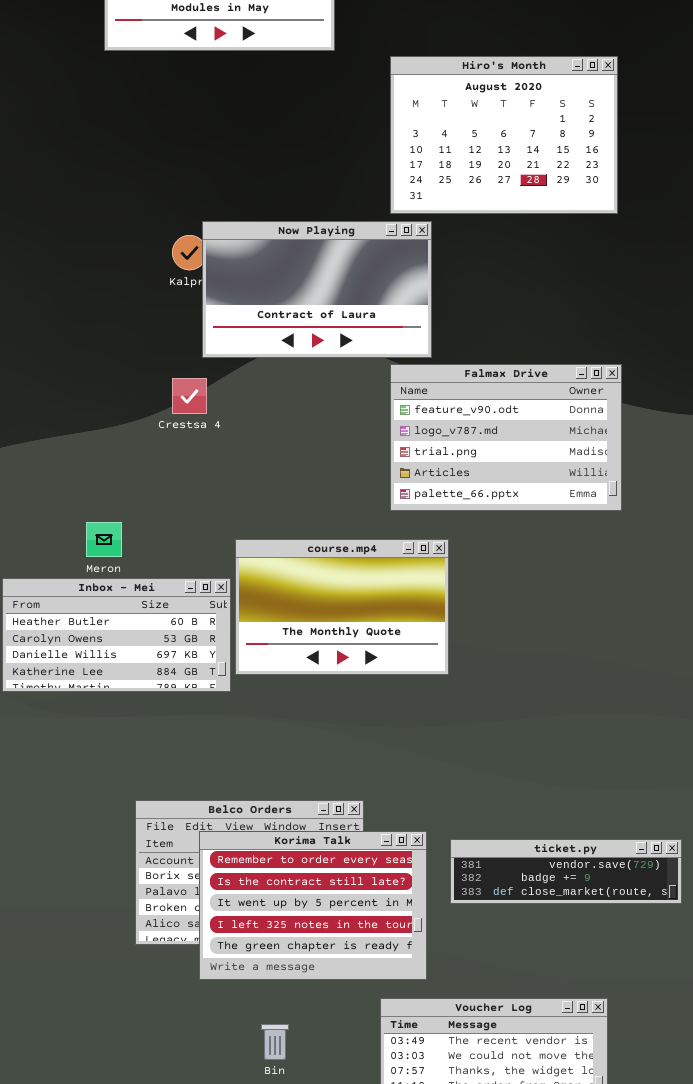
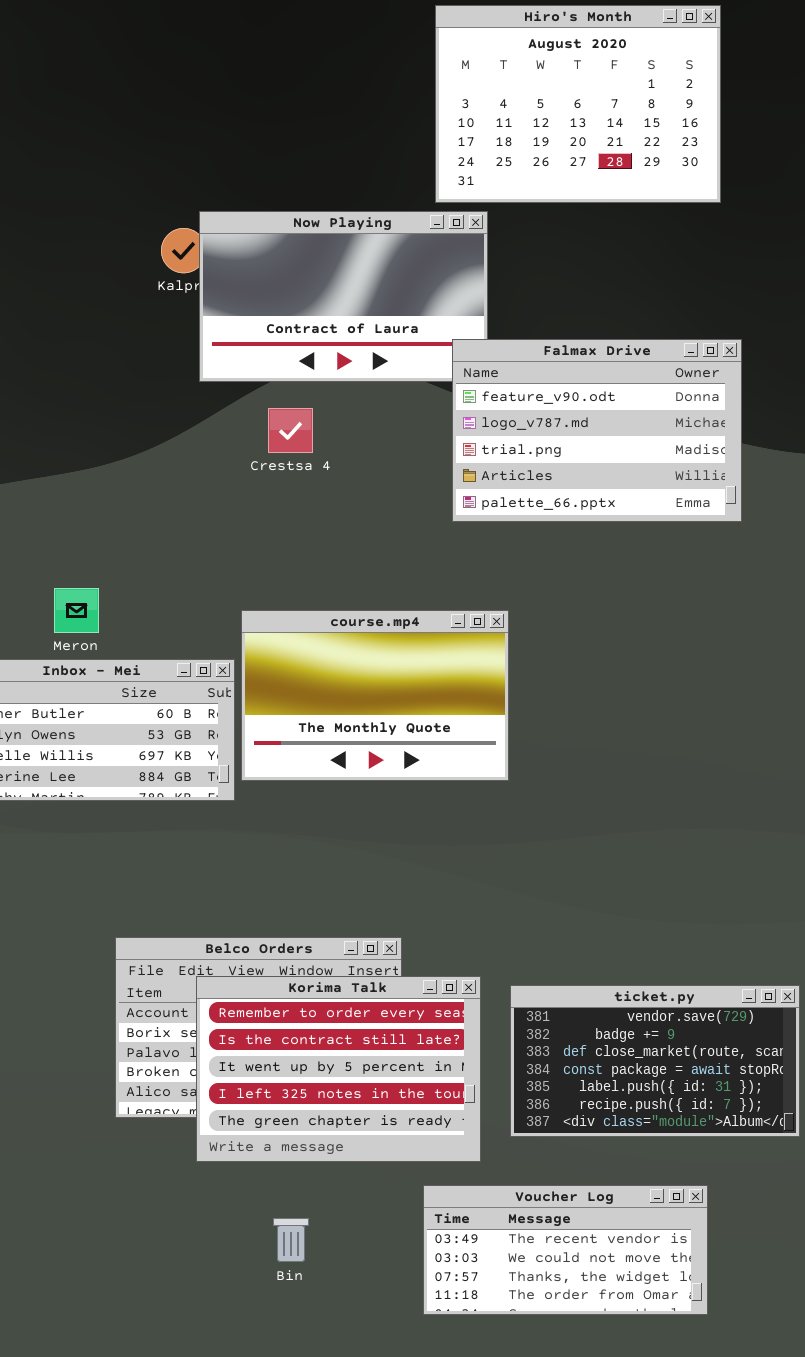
Falmax Drive: [390,364,622,511] -> [452,339,742,522], moved
Crestsa 4: [172,378,207,414] -> [268,408,313,453], moved
ticket.py: [450,839,682,904] -> [510,985,800,1137], resized

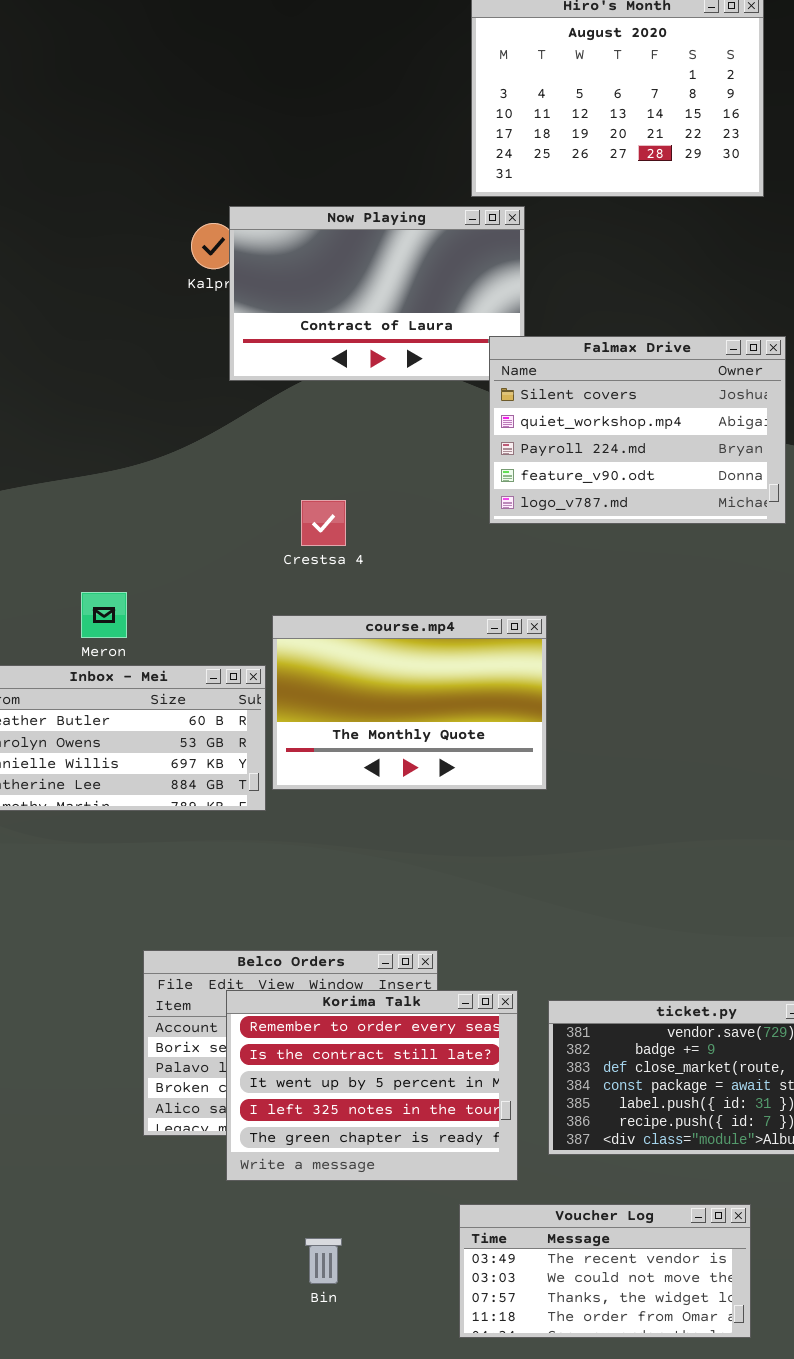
Falmax Drive: [452,339,742,522] -> [489,336,786,524], scrolled up 3 rows
Crestsa 4: [268,408,313,453] -> [301,500,346,546], moved

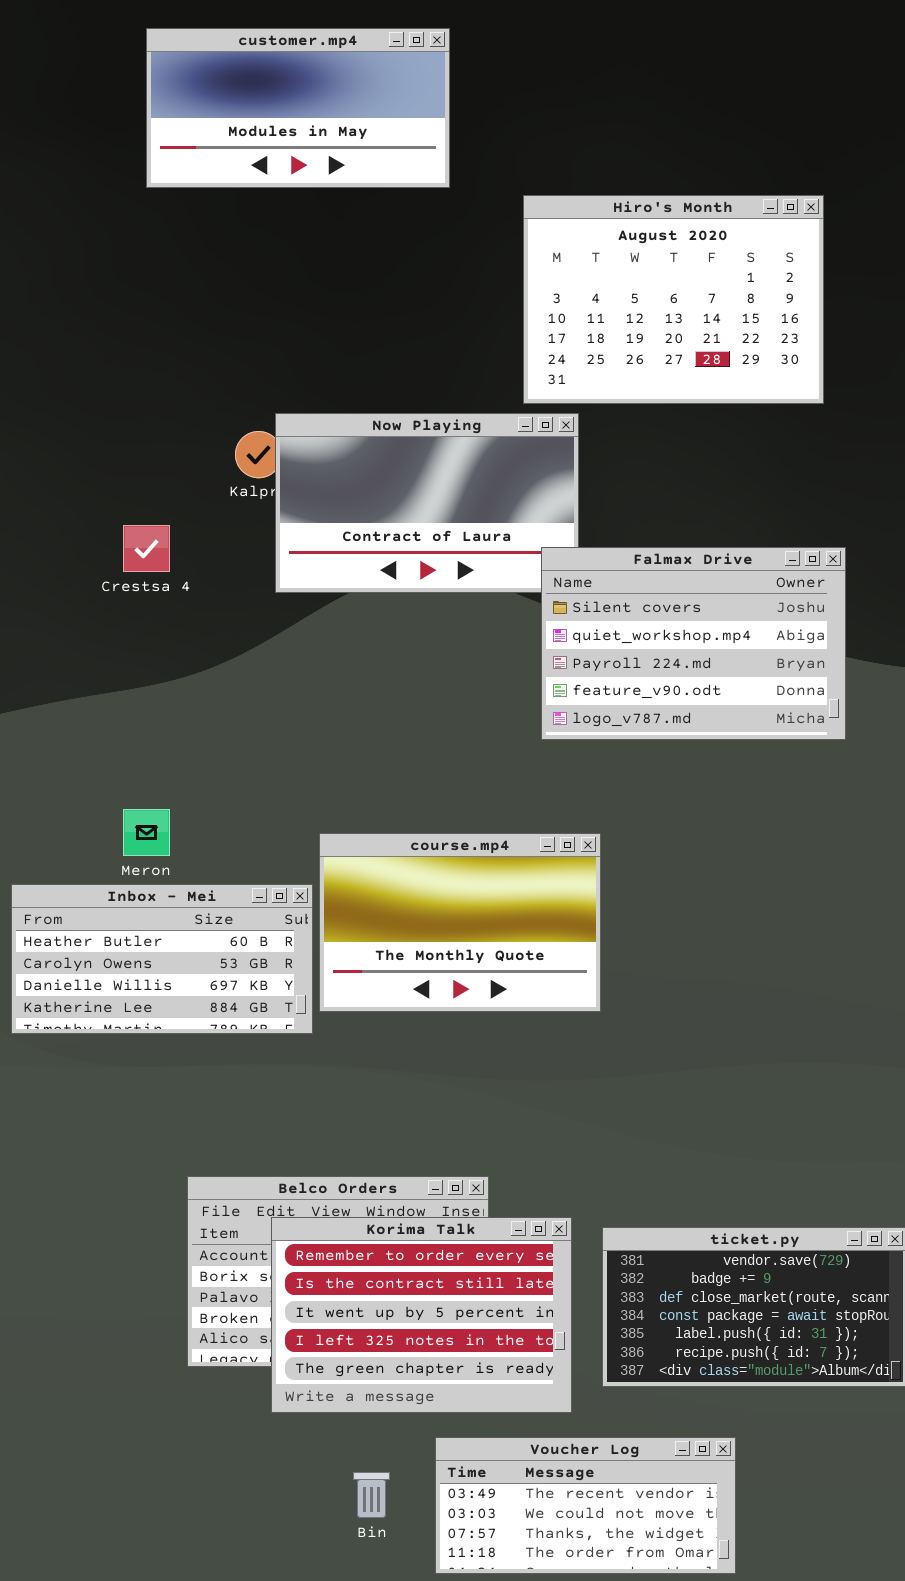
Crestsa 4: [301,500,346,546] -> [123,525,170,572], moved
Voucher Log: [459,1204,751,1338] -> [435,1437,736,1574], moved

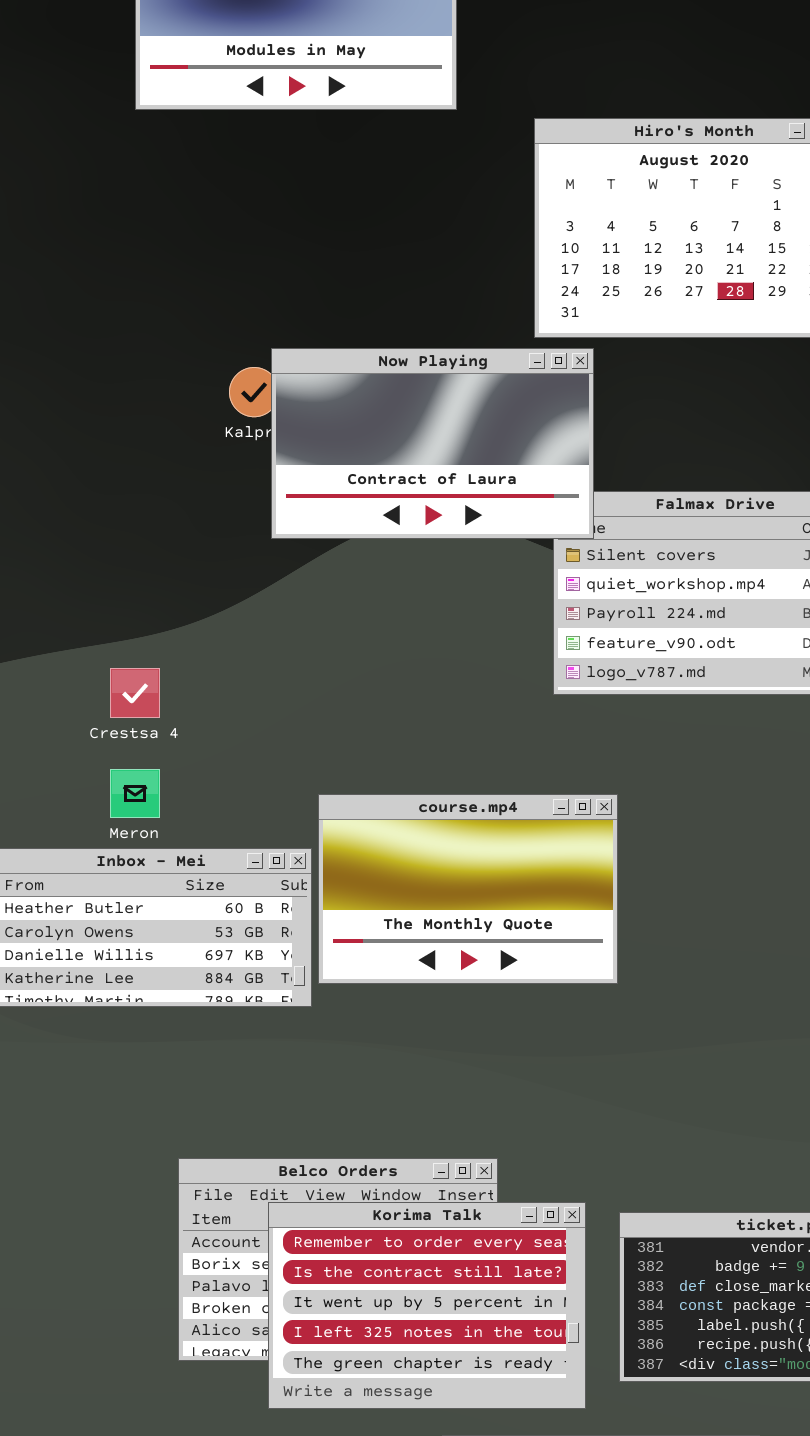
Now Playing: [275,413,579,593] -> [271,348,594,539], raised
Crestsa 4: [123,525,170,572] -> [110,668,160,718], moved

